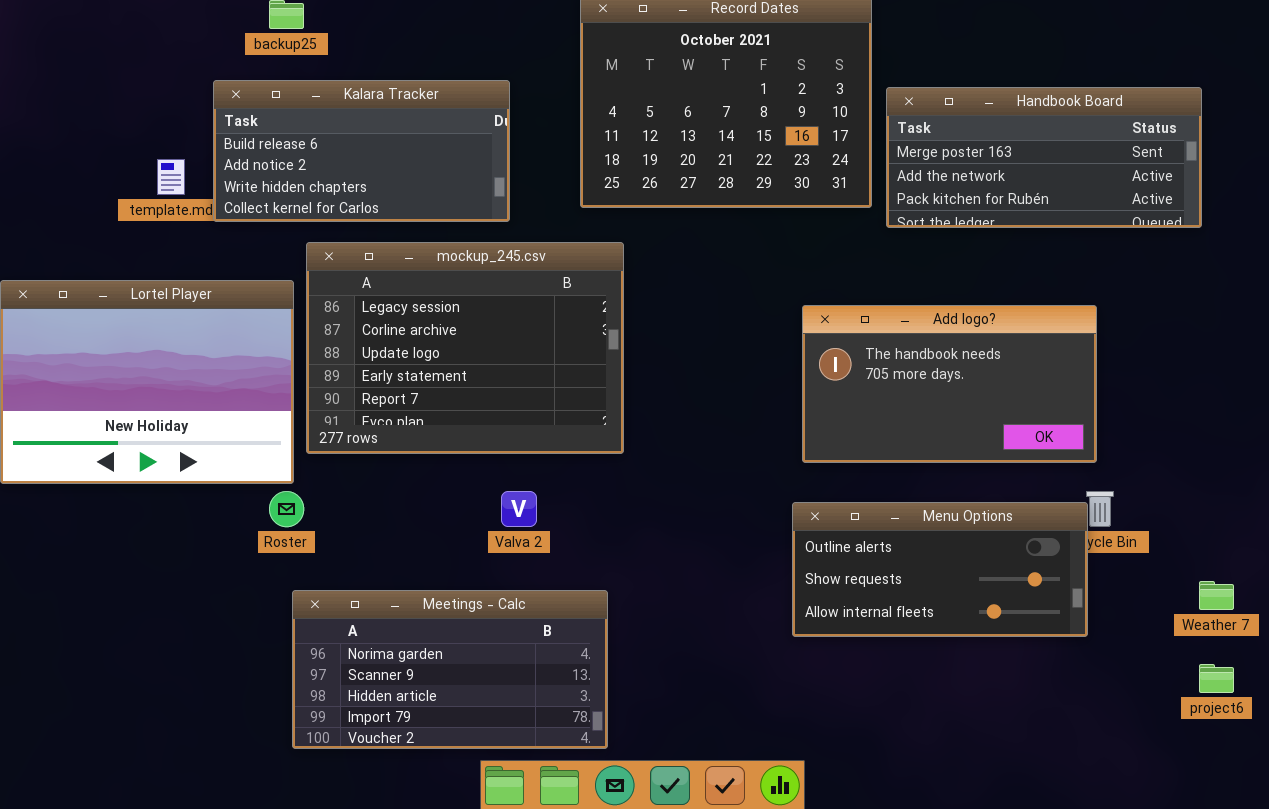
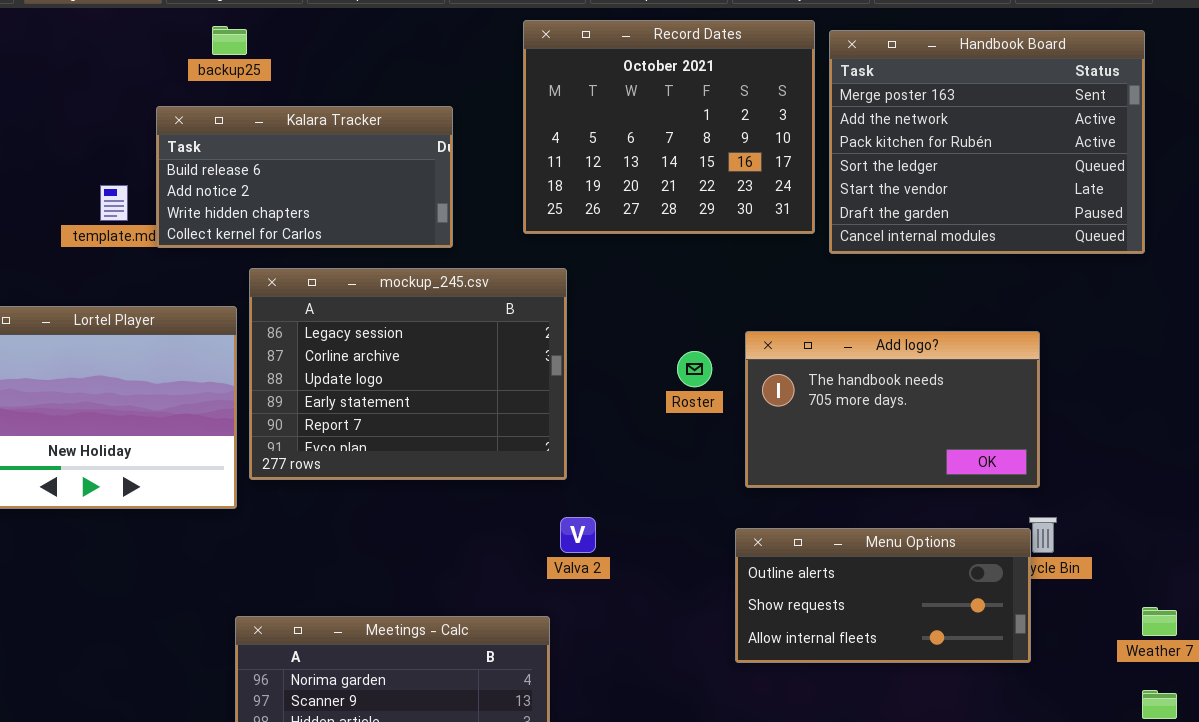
Handbook Board: [886,87,1202,228] -> [829,30,1145,254], resized
Roster: [269,491,304,527] -> [677,351,712,387], moved
Valva 2: [501,491,537,527] -> [560,517,596,553], moved

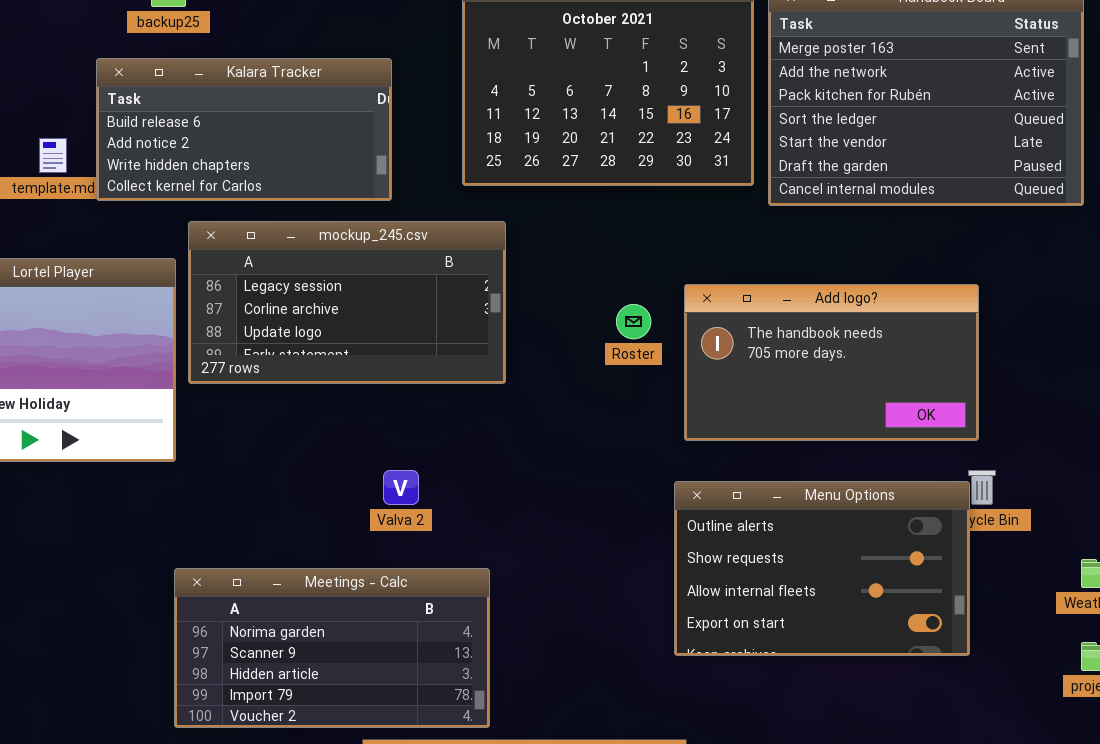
mockup_245.csv: [249,268,567,480] -> [188,221,506,384], resized
Valva 2: [560,517,596,553] -> [383,470,419,505], moved
Menu Options: [735,528,1031,663] -> [674,481,970,656], resized

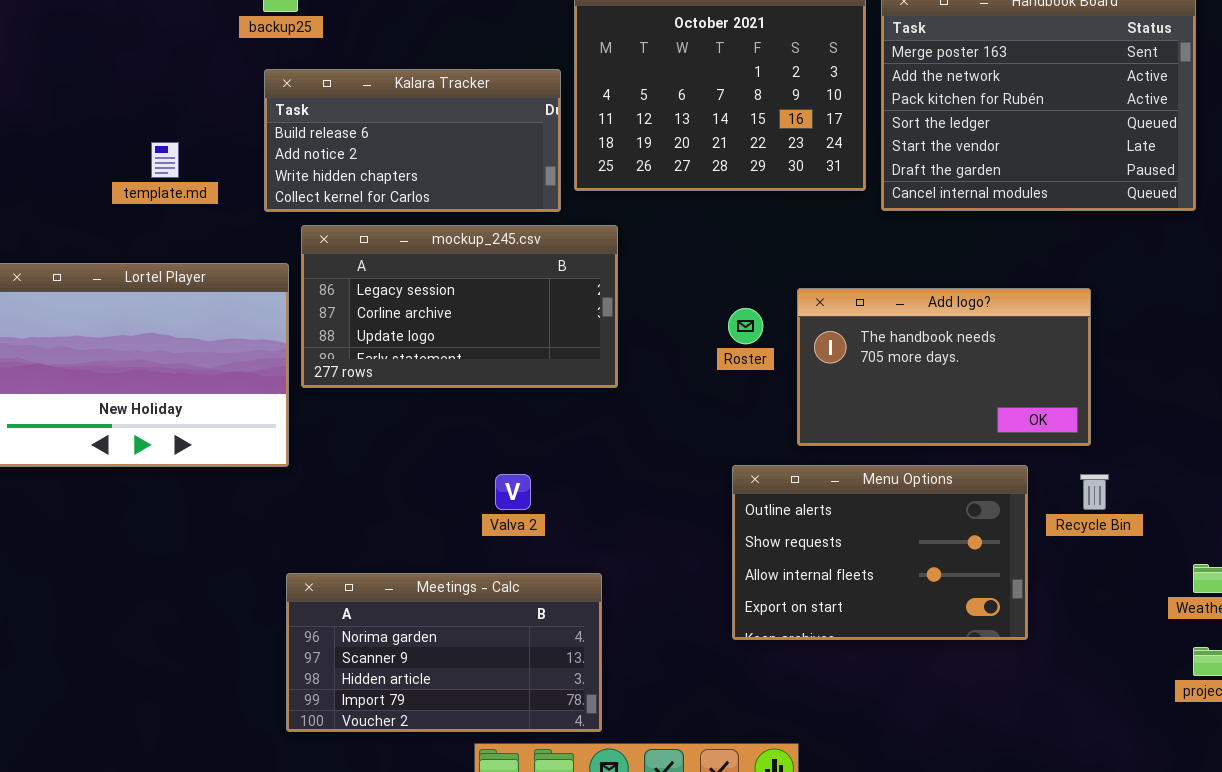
Kalara Tracker: [96,58,392,201] -> [264,69,561,212], moved
Menu Options: [674,481,970,656] -> [732,465,1028,640], moved

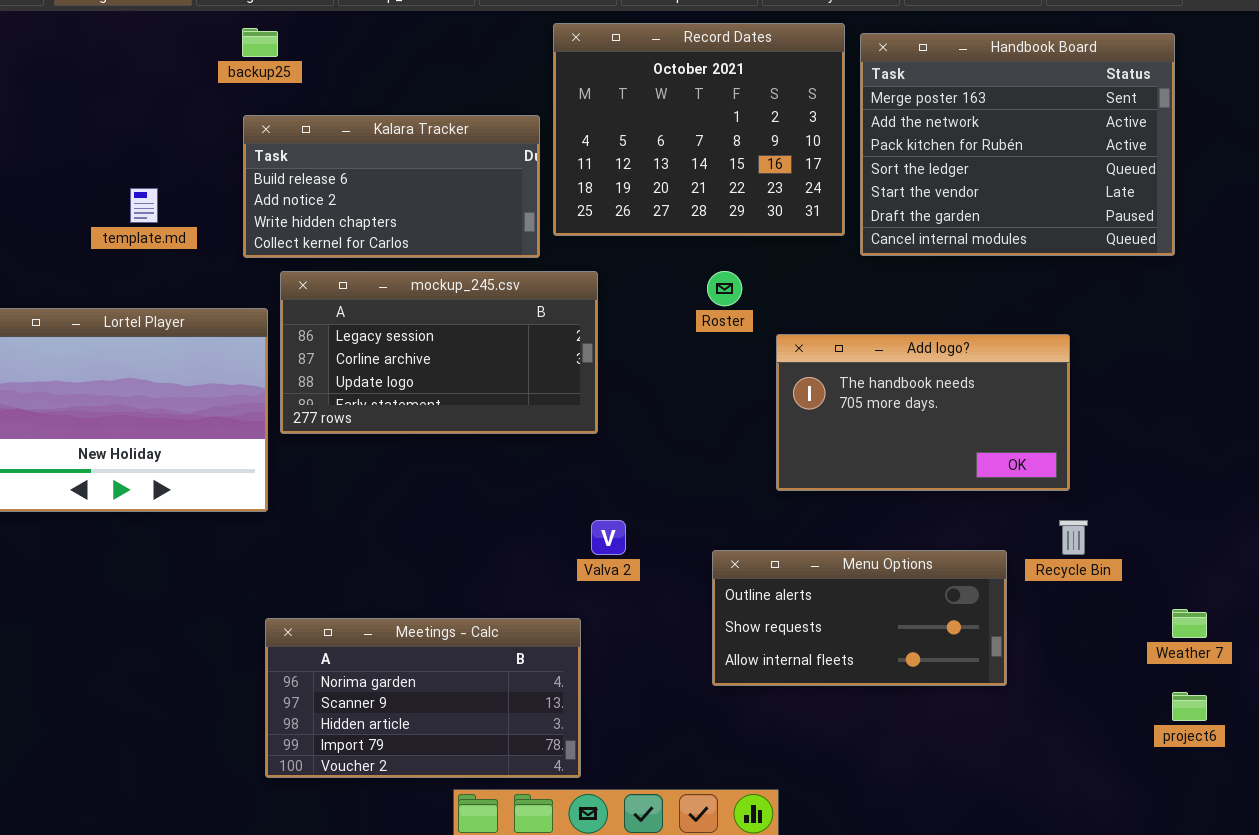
Roster: [728,308,763,344] -> [707,271,742,306], moved
Menu Options: [732,465,1028,640] -> [712,550,1007,686], resized
Valva 2: [495,474,531,510] -> [591,520,626,555], moved

